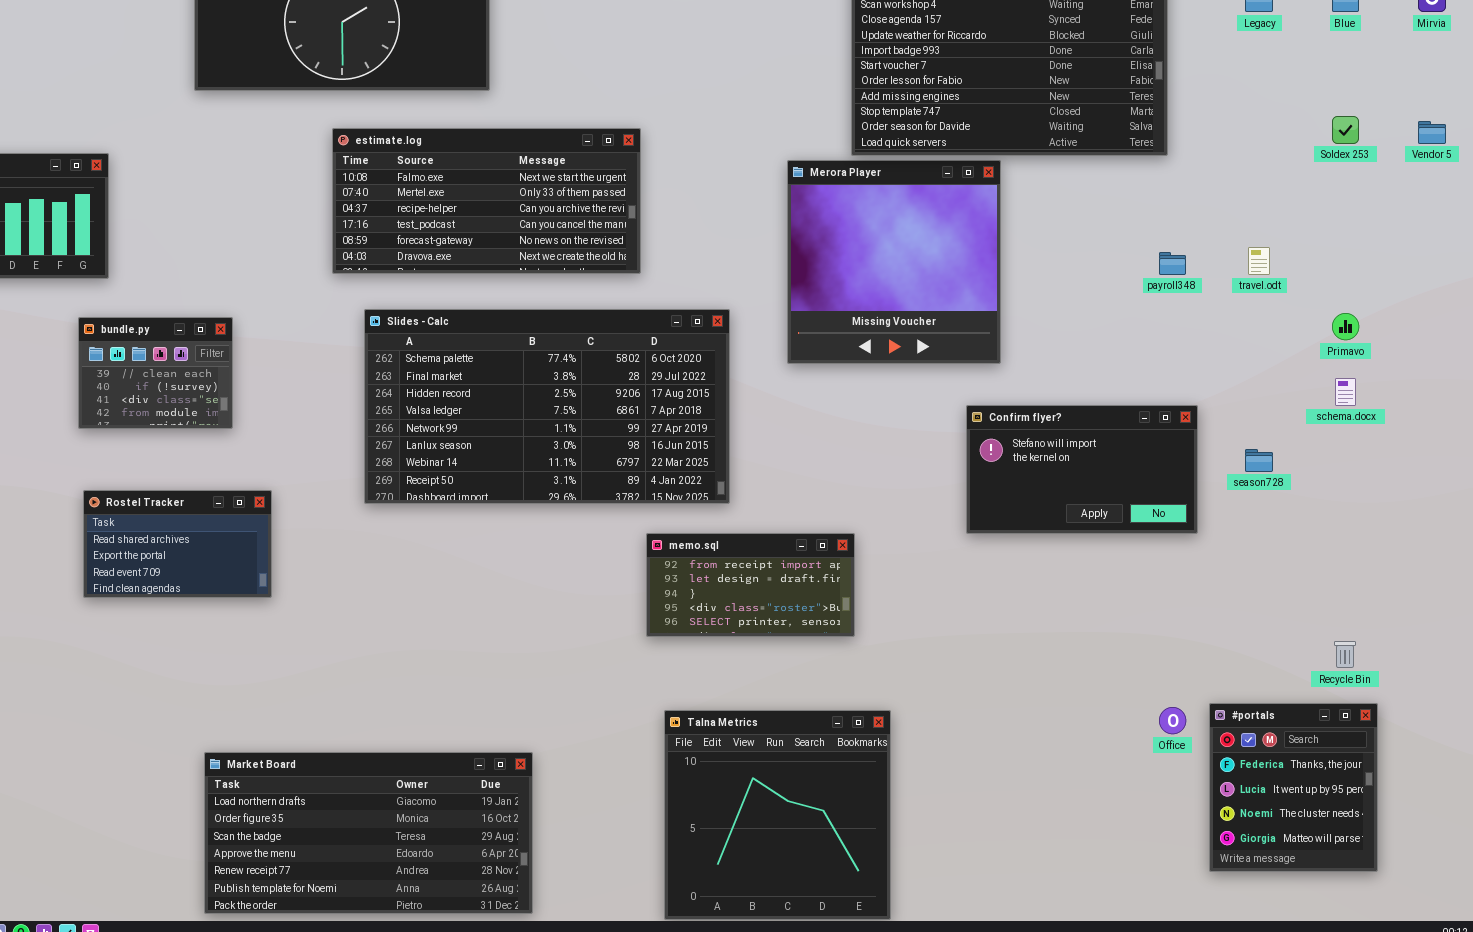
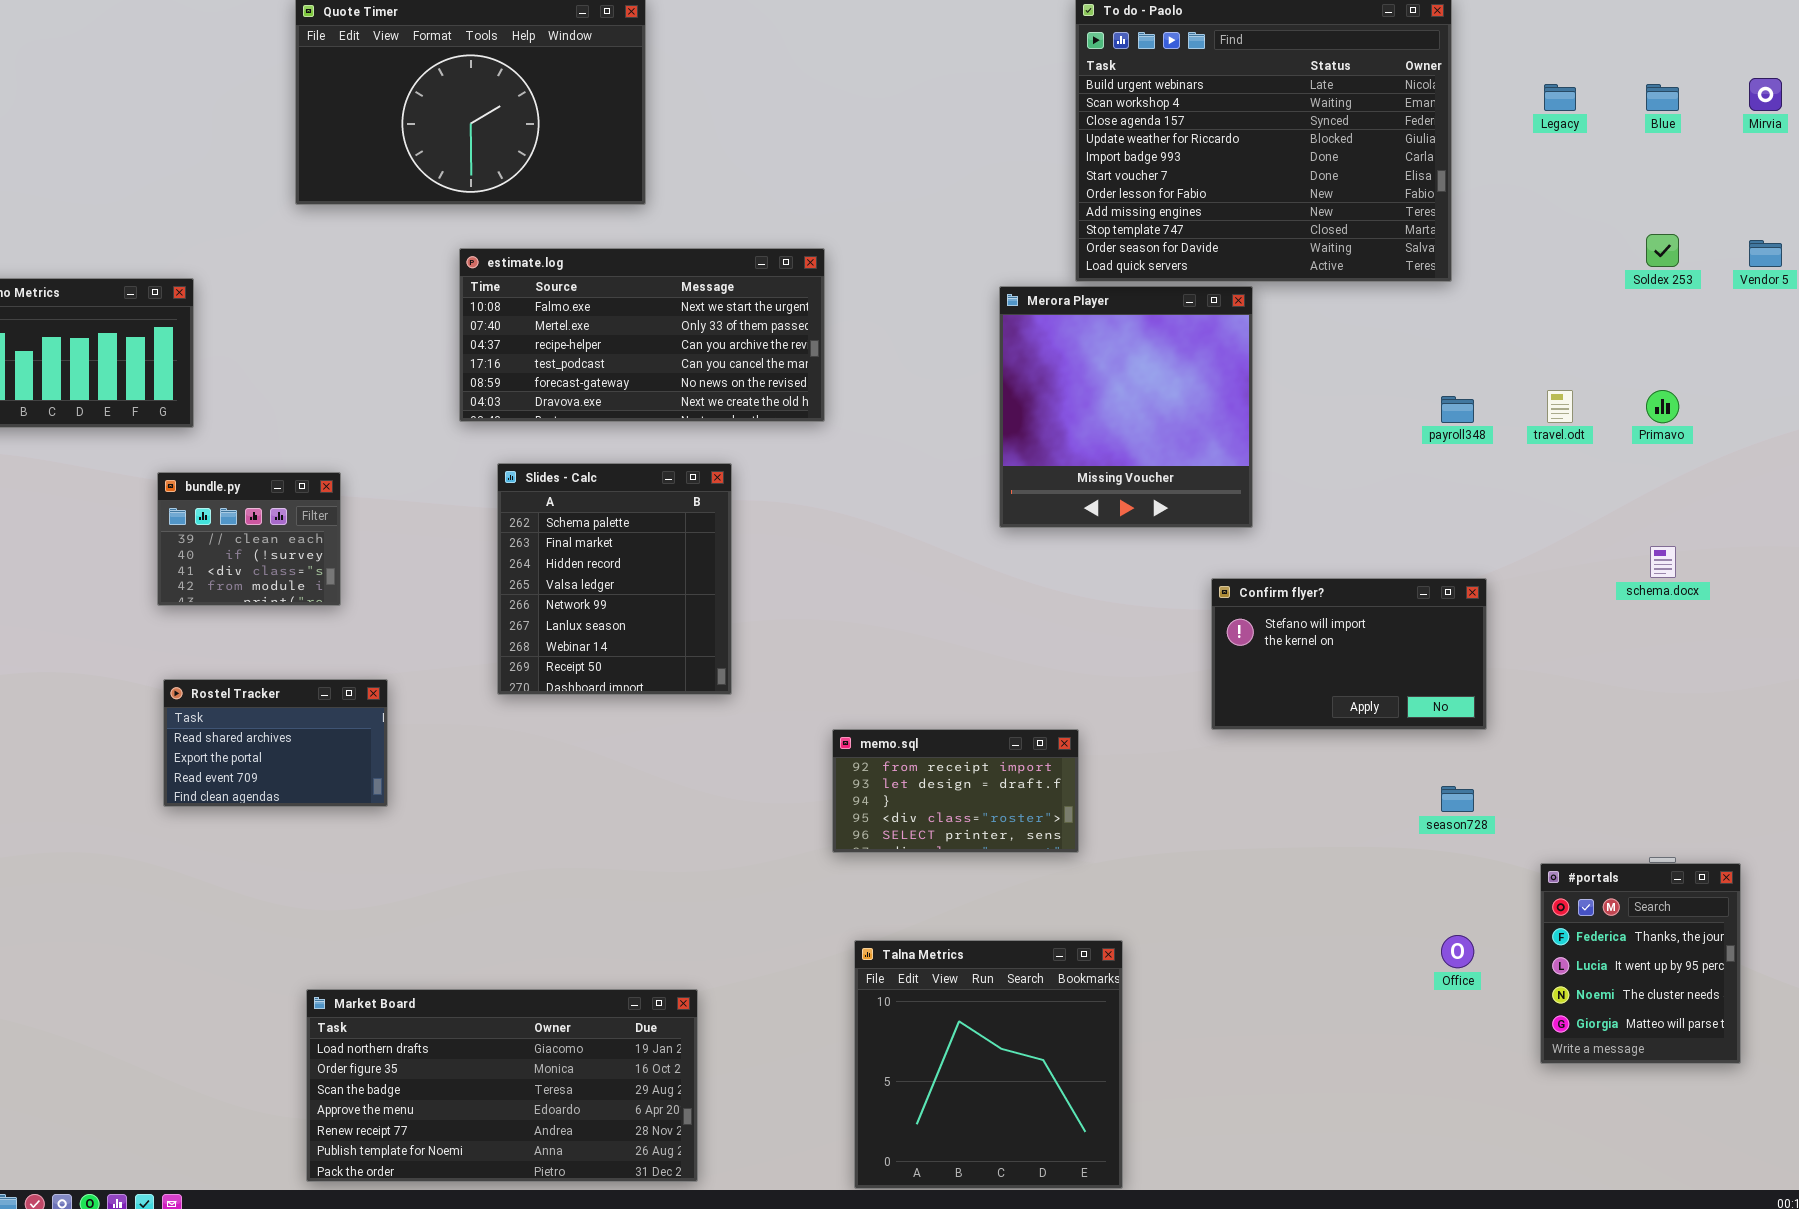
Slides - Calc: [364,309,730,504] -> [497,463,732,695], resized
Primavo: [1332,313,1359,340] -> [1646,390,1679,423], moved
season728: [1245,449,1273,472] -> [1441,786,1474,812], moved
#portals: [1209,703,1378,872] -> [1540,863,1741,1064], moved

